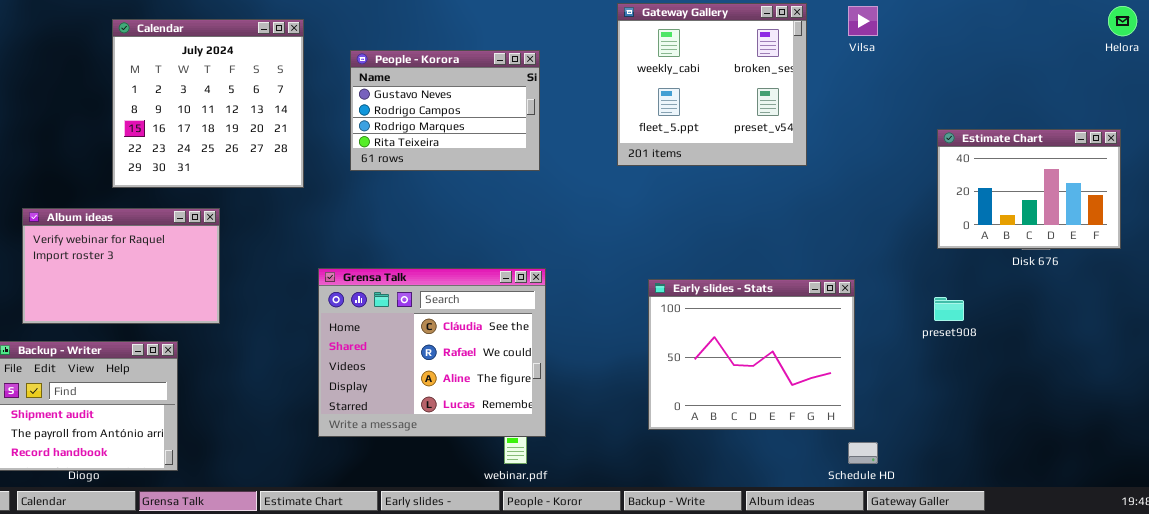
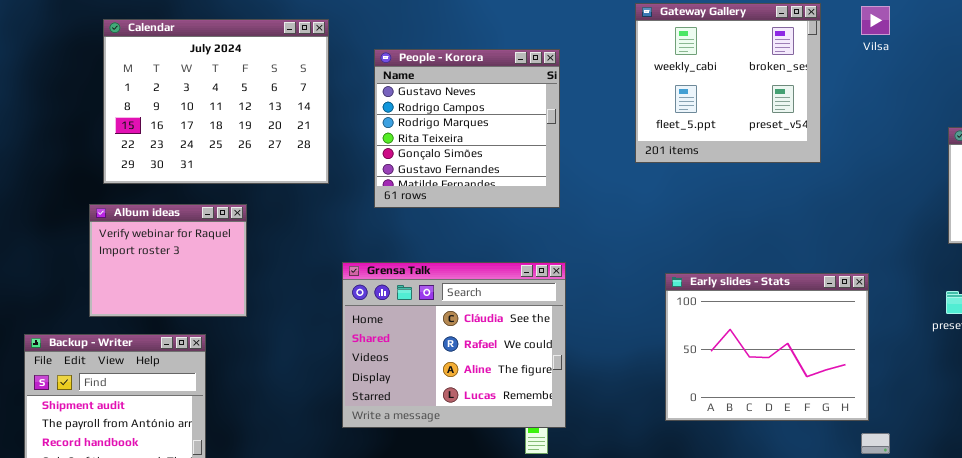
Calendar: [112,19,304,188] -> [103,19,329,184], resized
People - Korora: [350,50,540,171] -> [374,49,560,208], resized
Album ideas: [22,208,220,324] -> [89,204,247,317], resized

